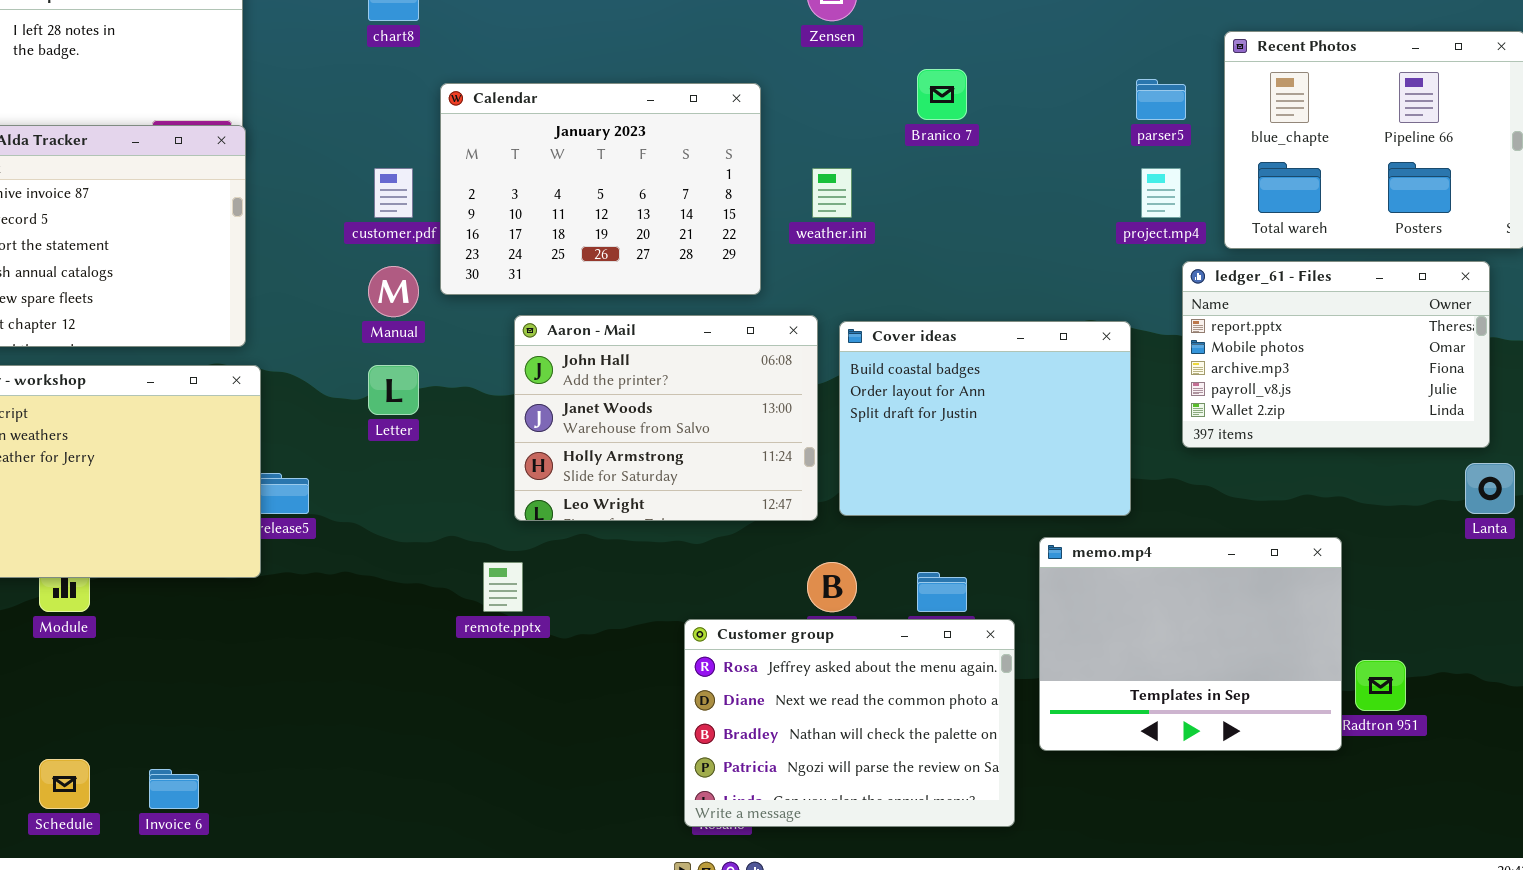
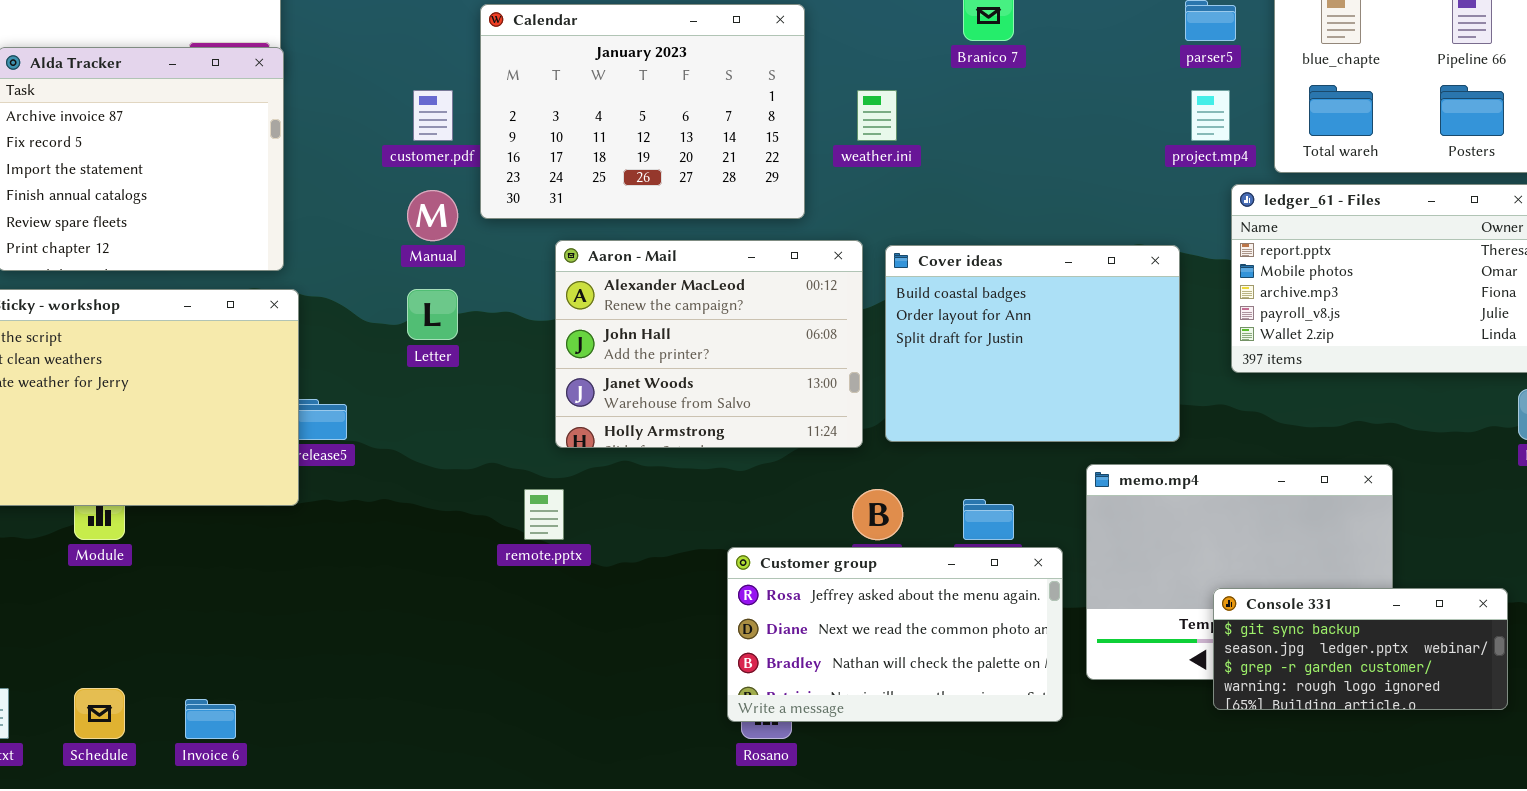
Aaron - Mail: [514,315,818,521] -> [555,240,863,448], scrolled up 1 row
Customer group: [684,619,1015,827] -> [727,547,1063,722], resized
Console 331: none -> [1213,588,1508,710], opened

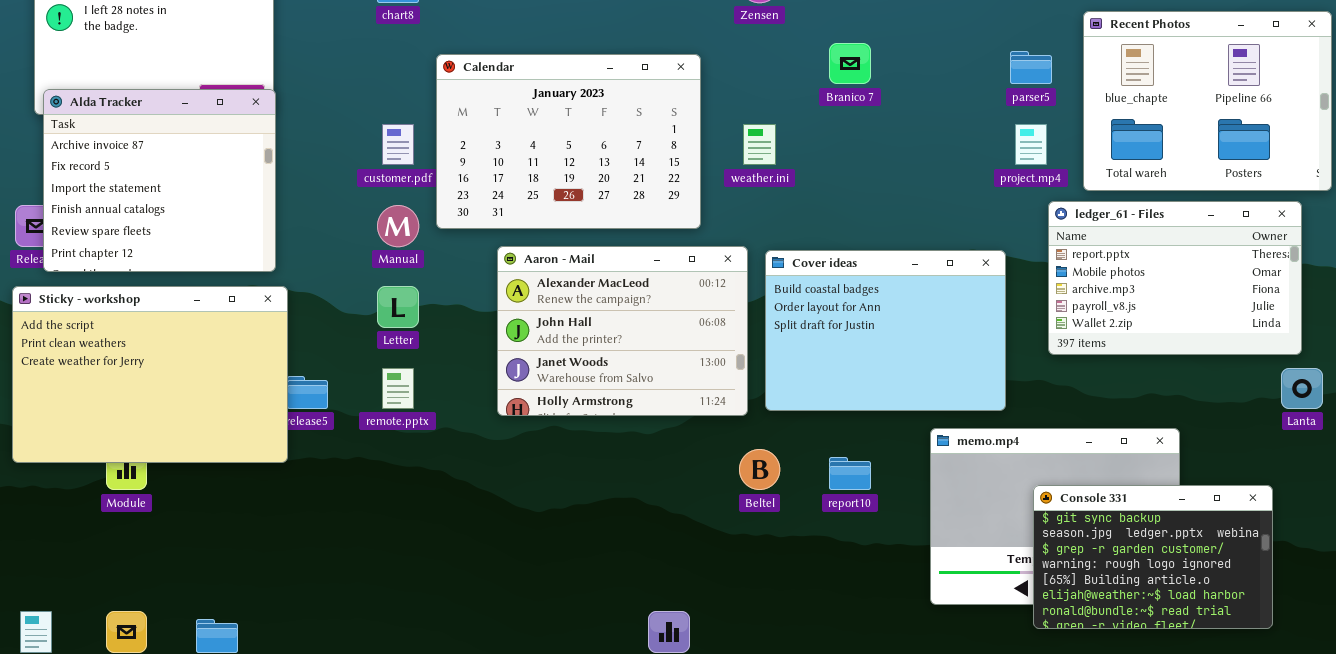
remote.pptx: [524,489,564,540] -> [382,368,414,409], moved
Customer group: [727,547,1063,722] -> none, closed
Console 331: [1213,588,1508,710] -> [1033,485,1273,629], resized

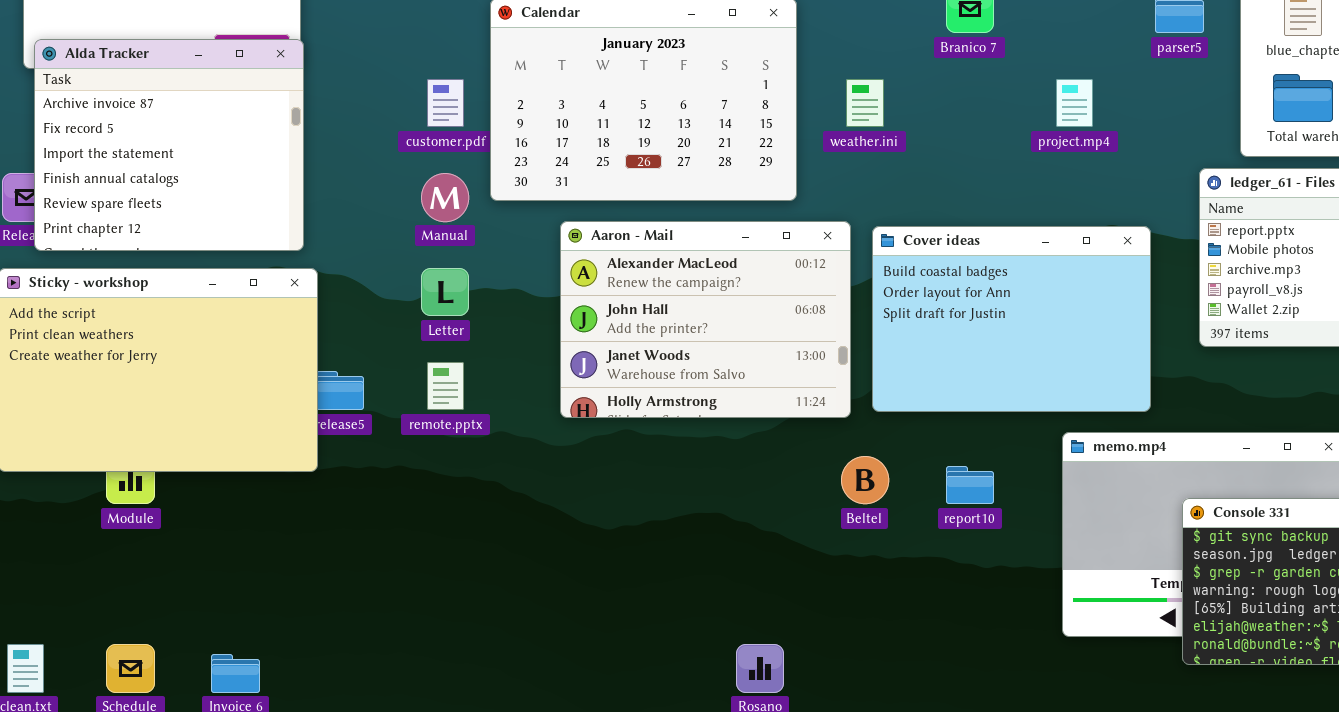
project.mp4: [1015,124,1047,165] -> [1056,79,1093,127], moved

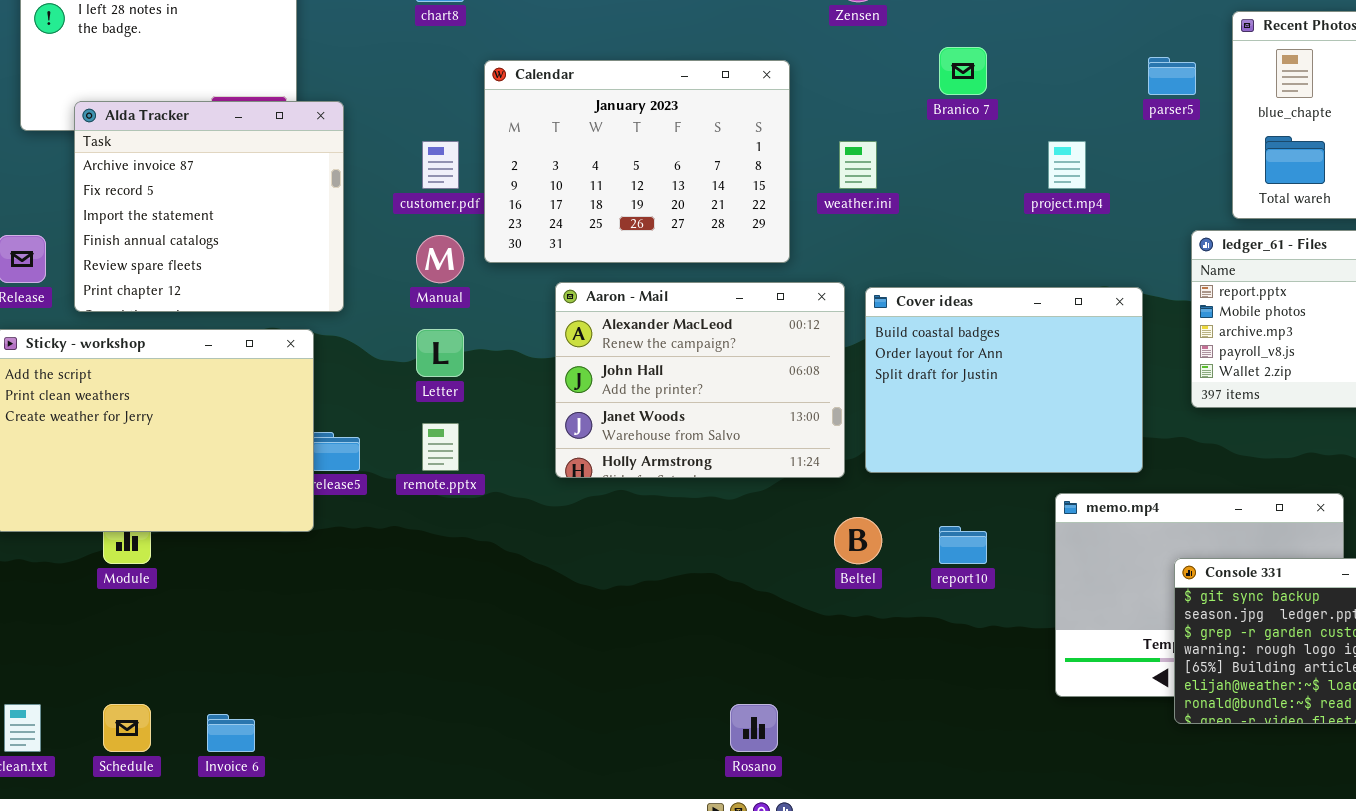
Alda Tracker: [34,39,304,251] -> [74,101,344,312], moved

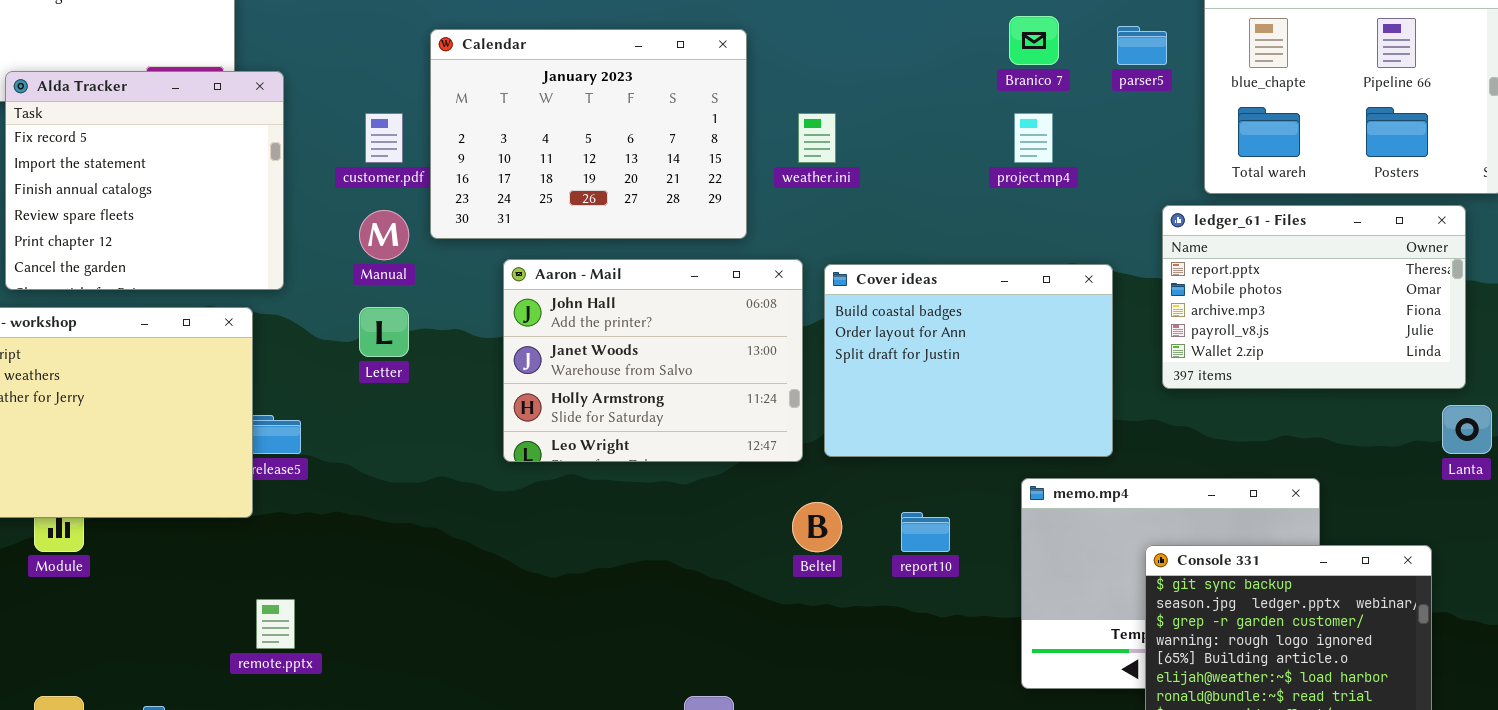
Branico 7: [939,47,987,95] -> [1009,16,1059,65], moved
Alda Tracker: [74,101,344,312] -> [5,71,284,290], scrolled down 1 row
Aaron - Mail: [555,282,845,478] -> [503,259,803,462], scrolled down 1 row
remote.pptx: [422,423,459,471] -> [256,599,295,649], moved

